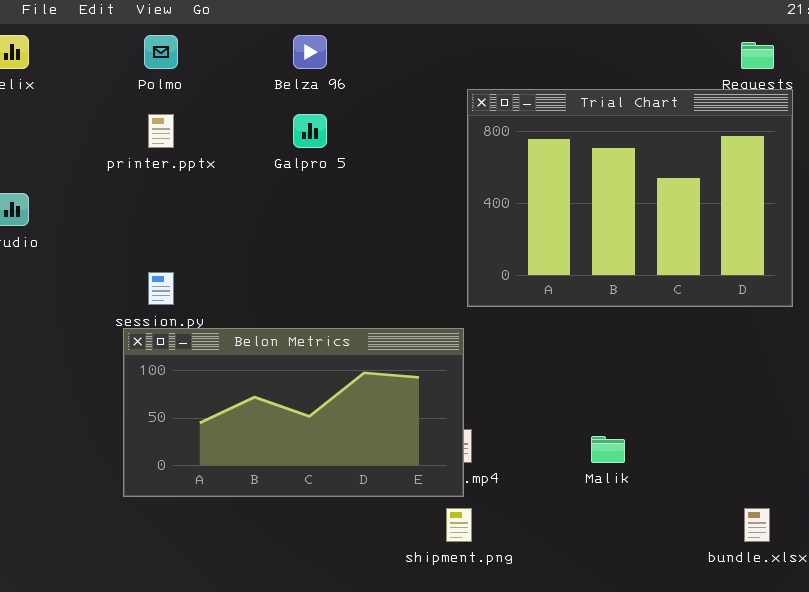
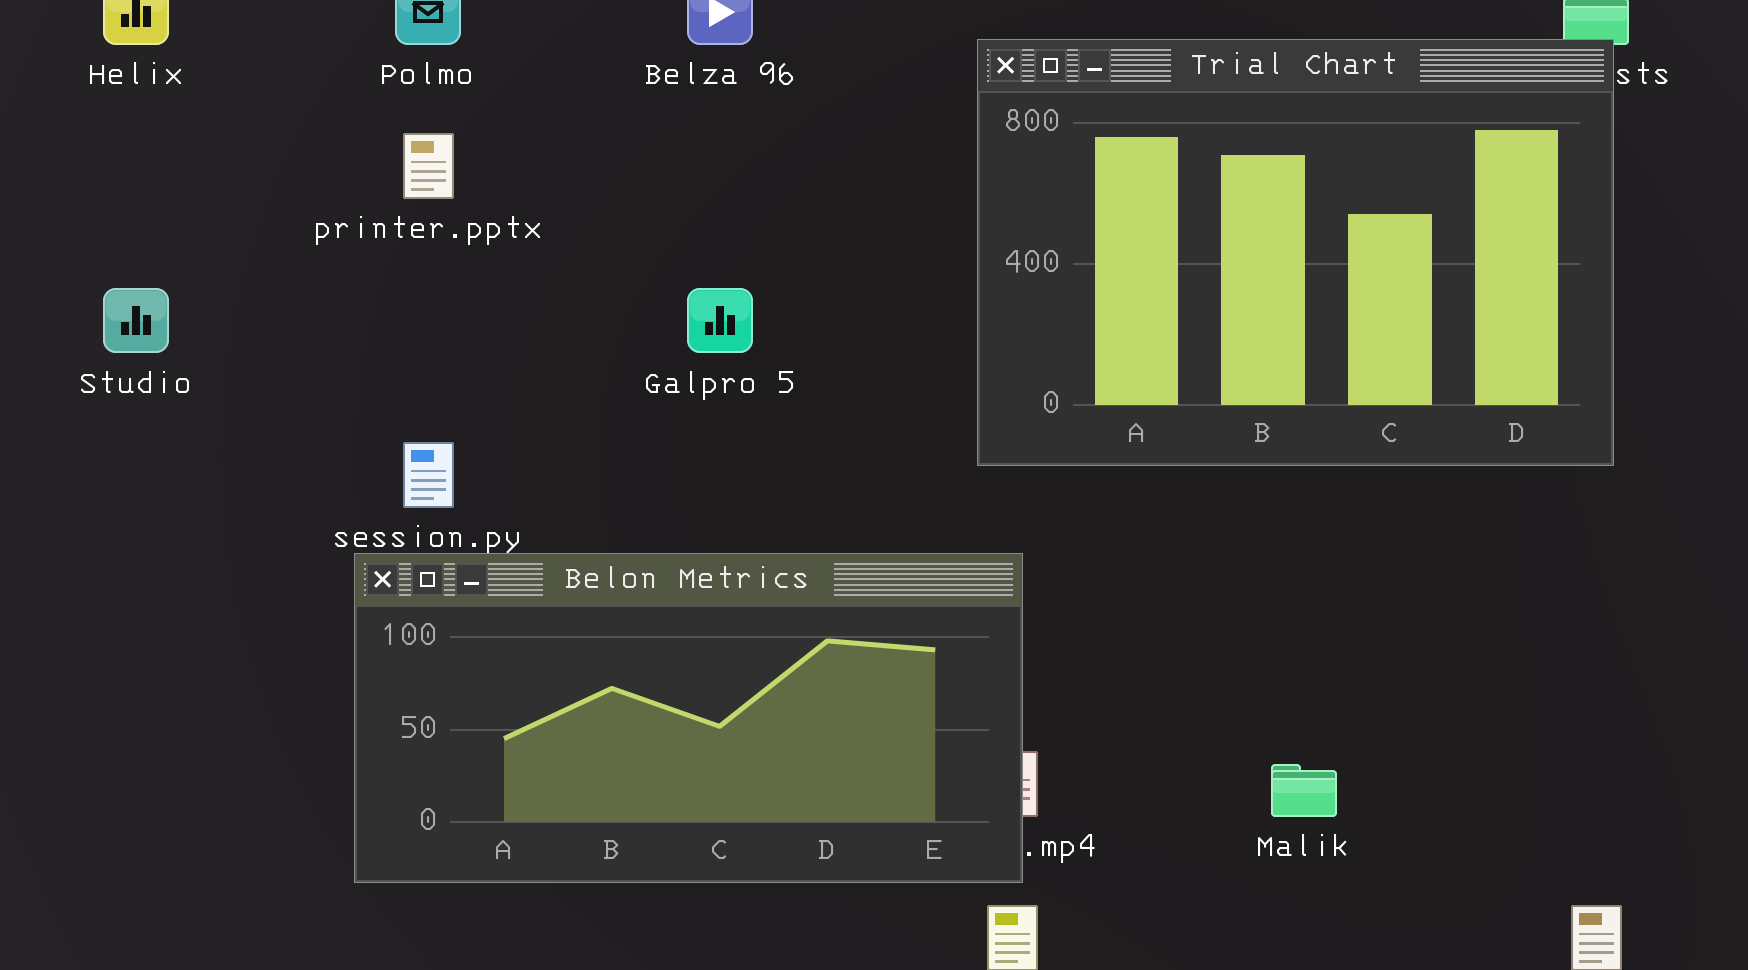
Trial Chart: [467,89,793,307] -> [977,39,1614,466], moved
Galpro 5: [293,114,327,148] -> [687,288,753,353], moved

